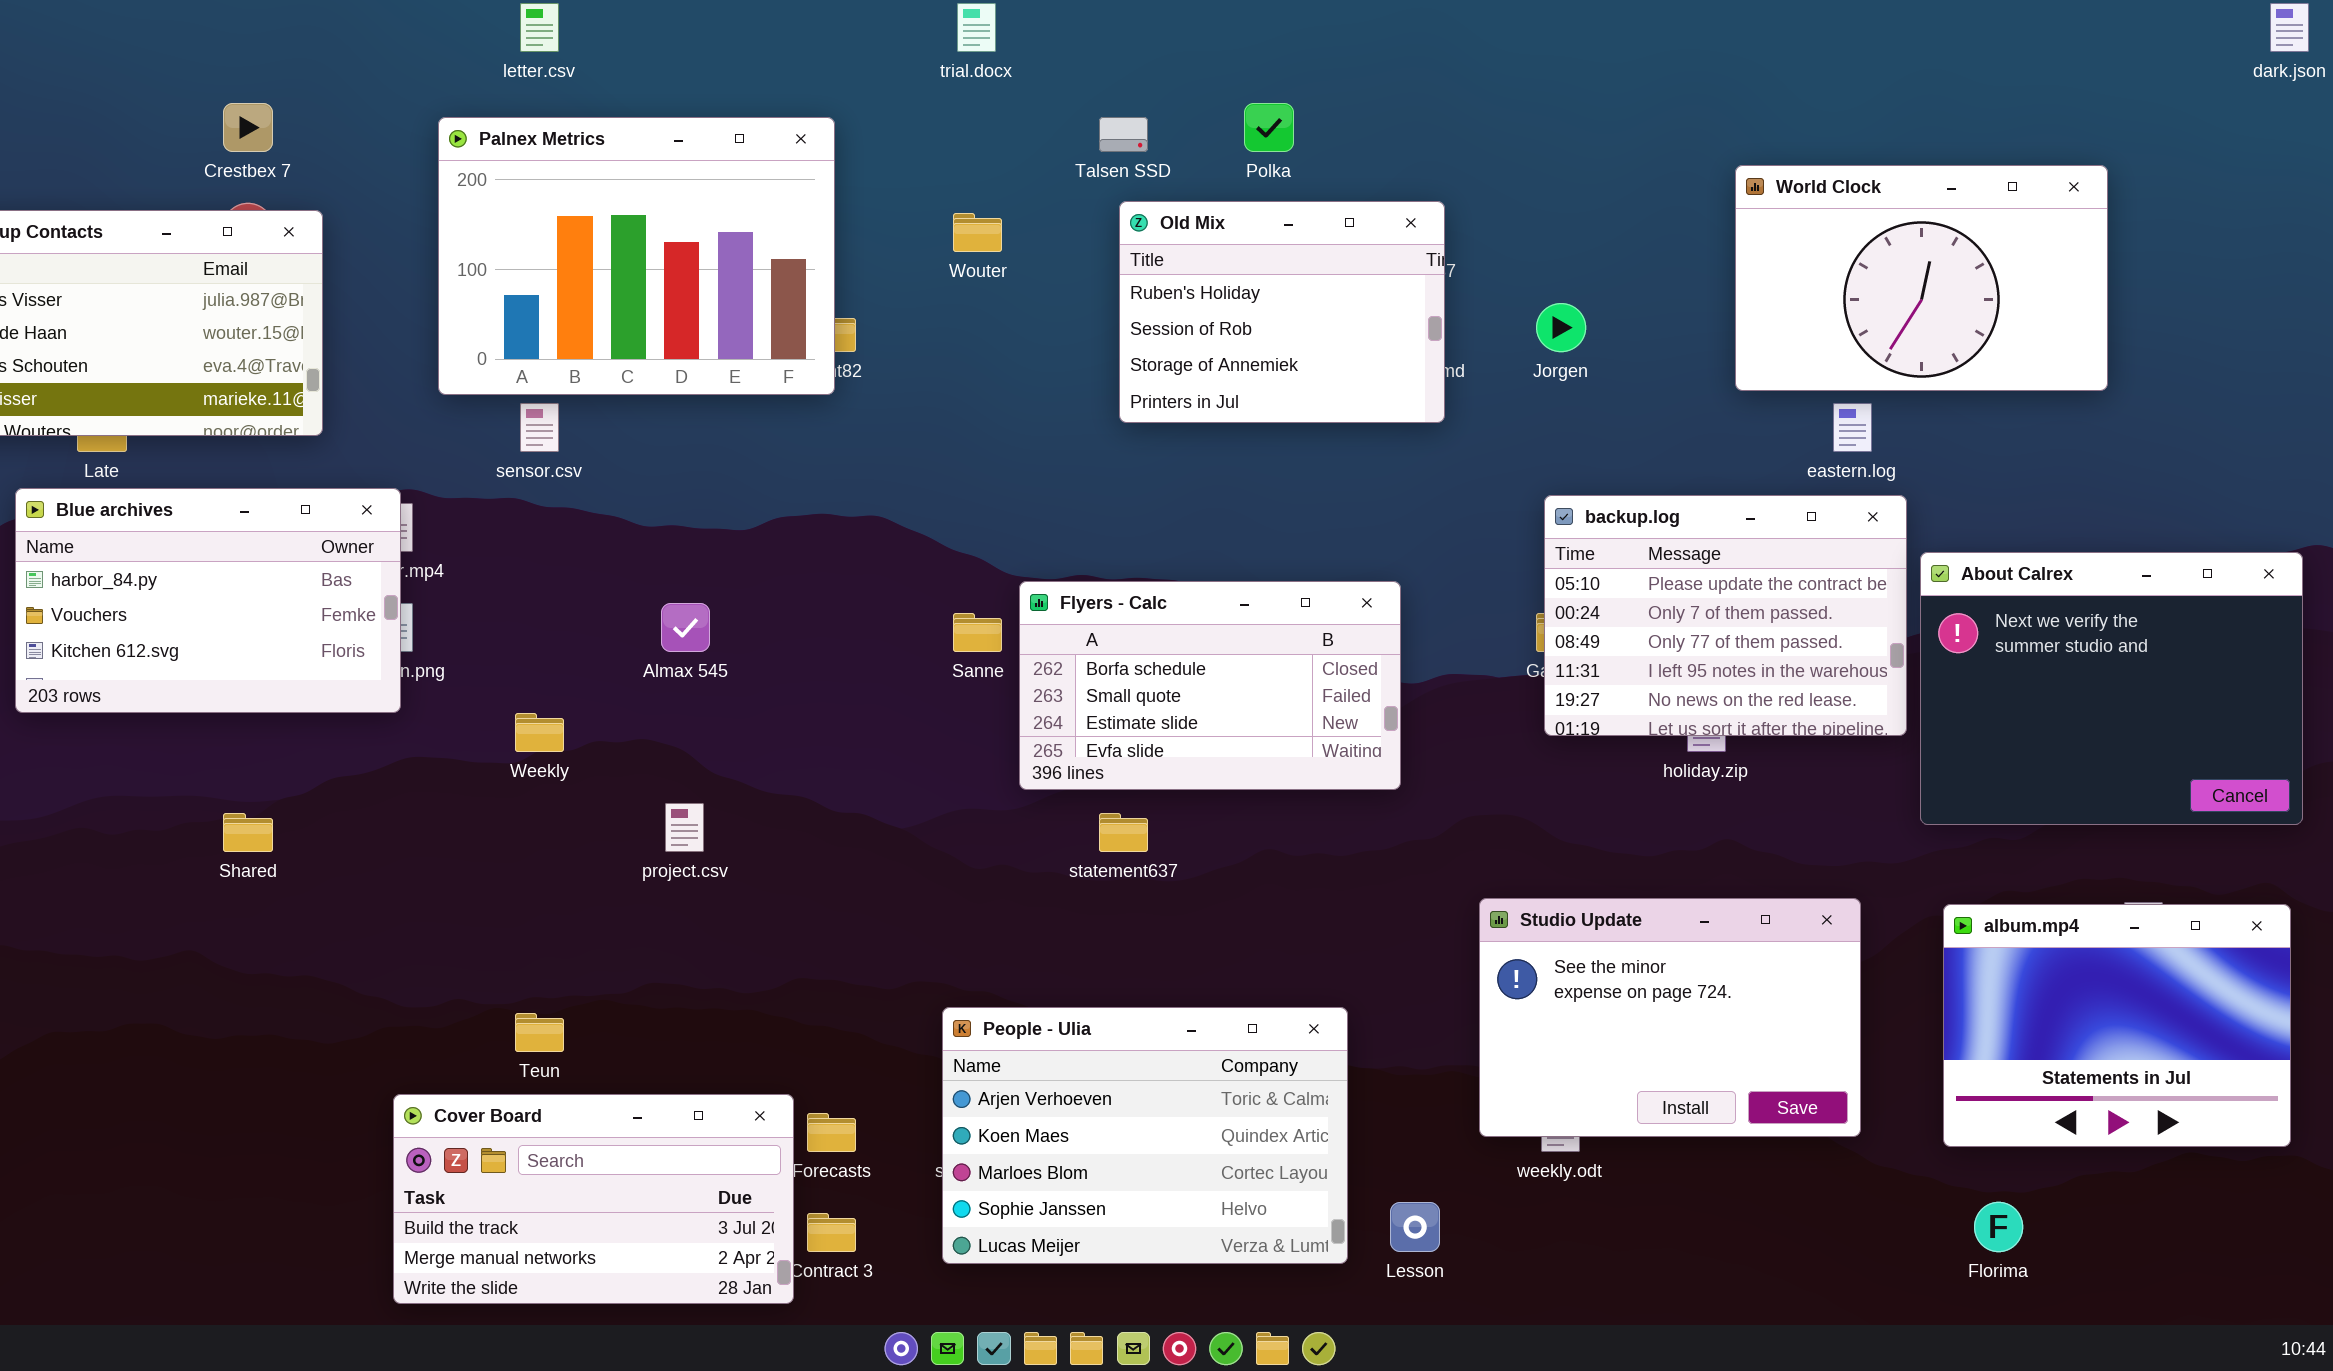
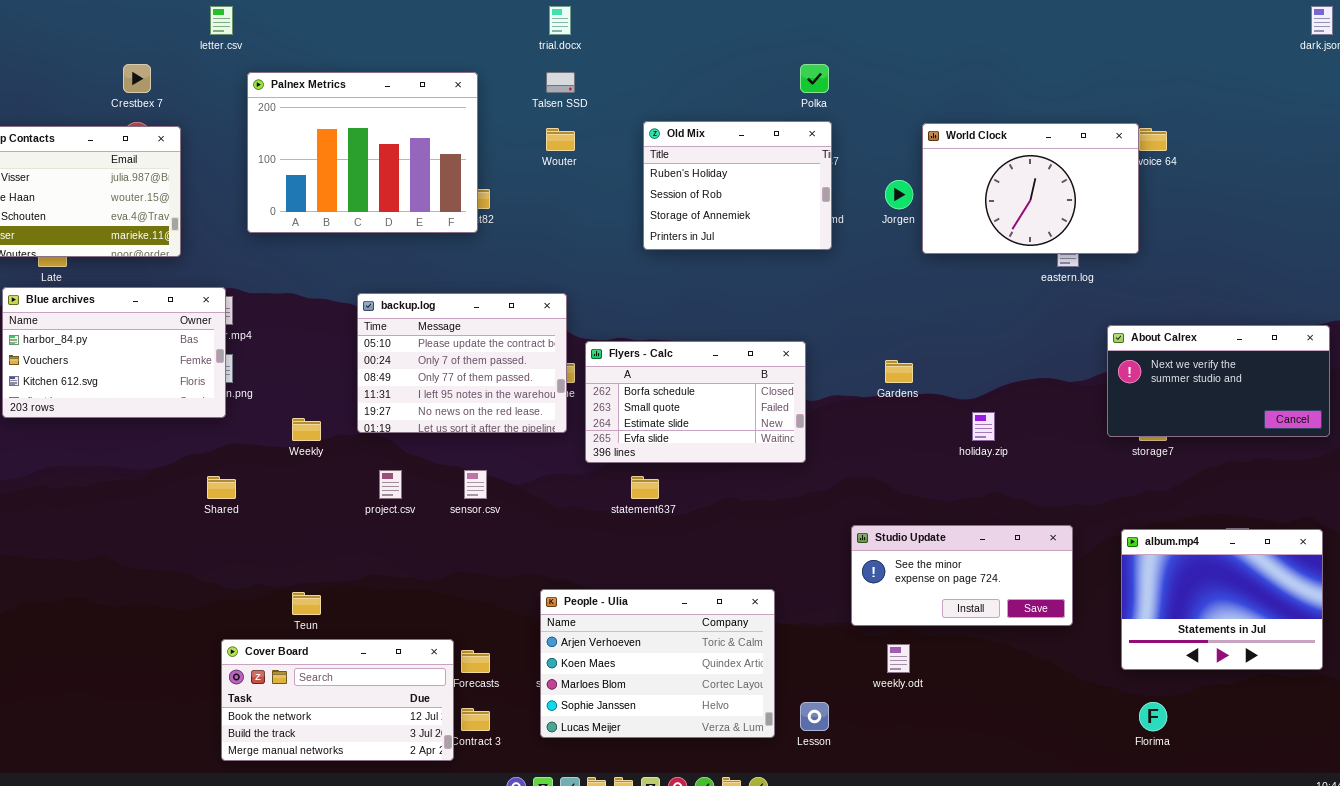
letter.csv: [520,3,559,52] -> [210,6,233,35], moved
Polka: [1244,103,1294,152] -> [800,64,829,93], moved
Talsen SSD: [1099,117,1148,152] -> [546,72,575,93], moved
World Clock: [1735,165,2108,391] -> [922,123,1139,254], moved
sensor.csv: [520,403,559,452] -> [464,470,487,499], moved
backup.log: [1544,495,1907,736] -> [357,293,567,433], moved
About Calrex: [1920,552,2303,825] -> [1107,325,1330,437], resized
Shared: [223,813,273,852] -> [207,476,236,499], moved
Studio Update: [1479,898,1861,1137] -> [851,525,1073,626], resized
Cover Board: [393,1094,794,1304] -> [221,639,454,761], scrolled up 1 row

